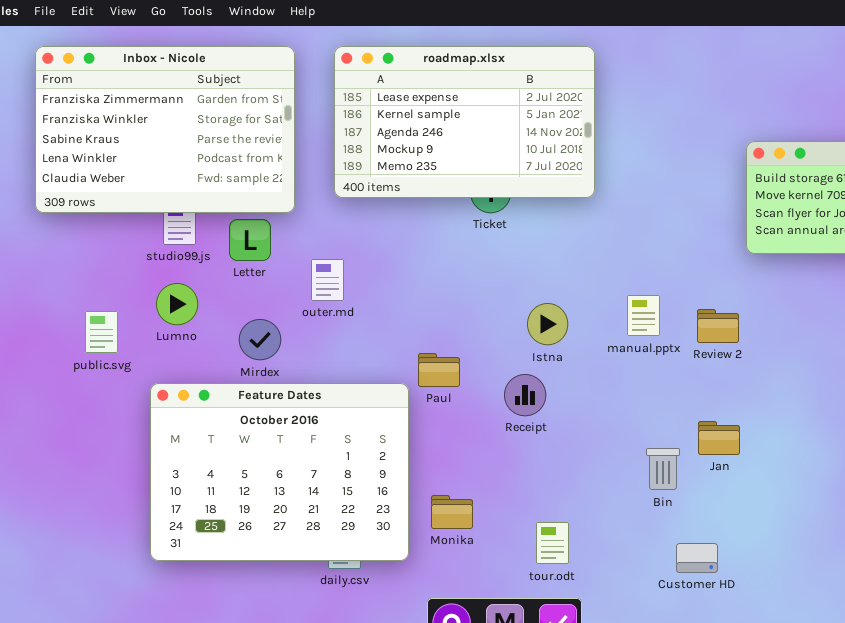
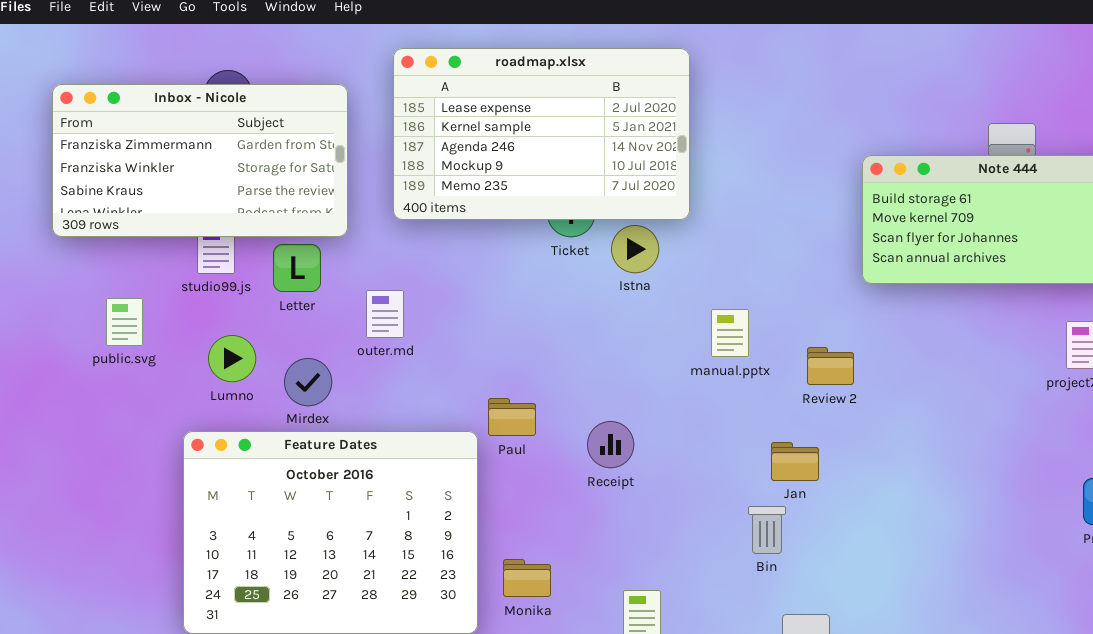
Inbox - Nicole: [35,46,295,213] -> [52,84,348,237], resized
Lumno: [156,283,198,325] -> [208,335,256,382], moved
manual.pptx: [627,295,660,336] -> [711,309,749,357], moved
Istna: [527,303,568,345] -> [611,225,659,273], moved
public.svg: [85,311,118,353] -> [106,298,143,346], moved
Jan: [698,421,740,455] -> [771,442,819,481], moved

